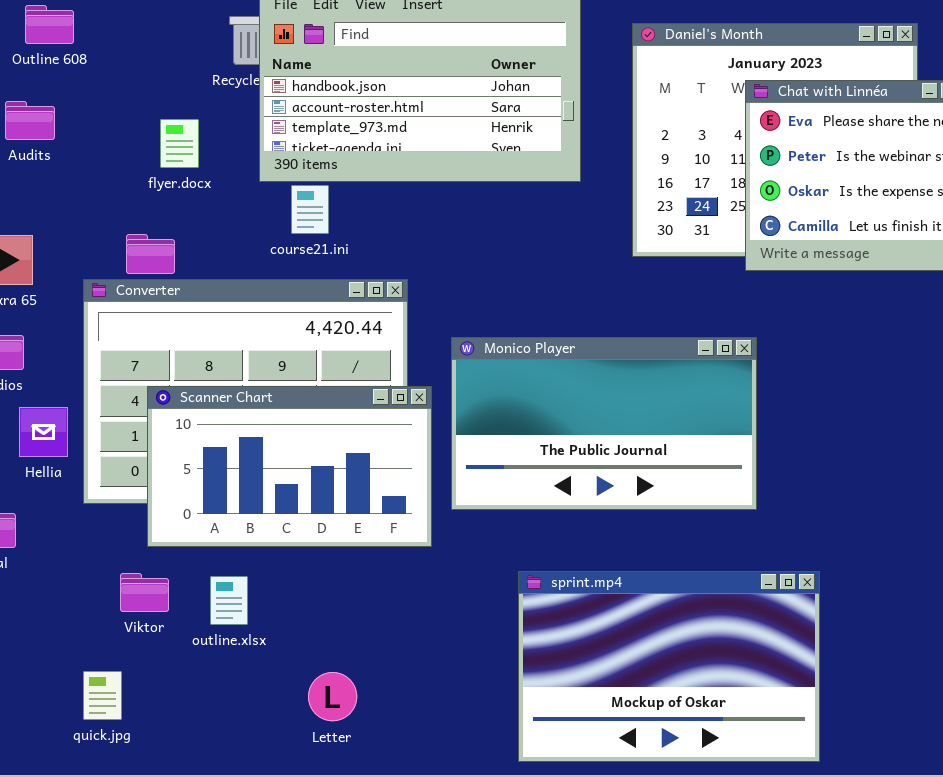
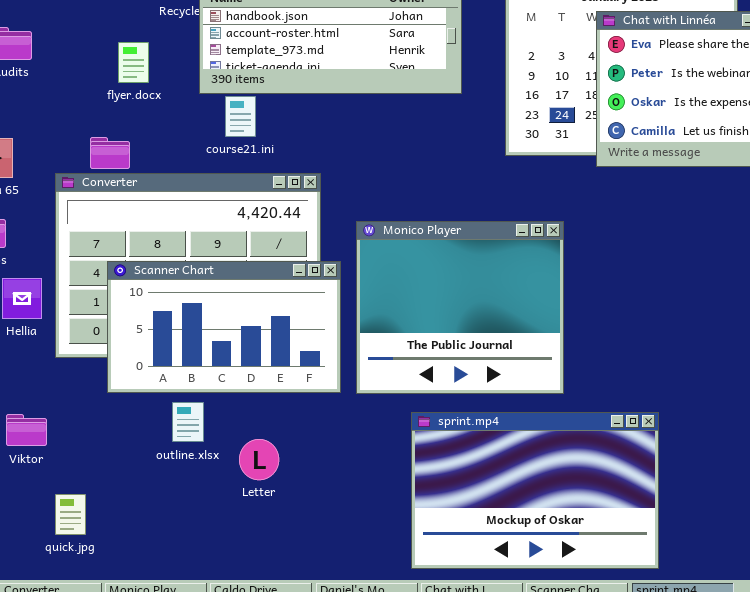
Monico Player: [451,337,757,510] -> [356,221,564,394], resized
Viktor: [120,573,169,612] -> [6,414,47,446], moved
outline.xlsx: [210,576,248,625] -> [172,402,204,442], moved
Letter: [308,672,357,721] -> [239,439,279,480], moved

